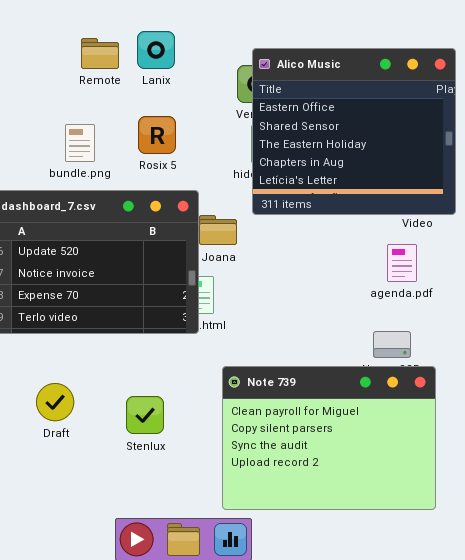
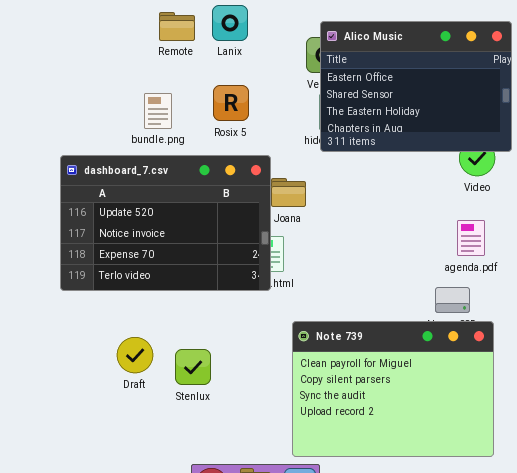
Alico Music: [252,48,456,215] -> [320,21,512,152], resized
agenda.pdf: [387,244,417,282] -> [457,220,485,256], moved
Stenlux: [126,396,164,434] -> [175,349,211,385], moved

